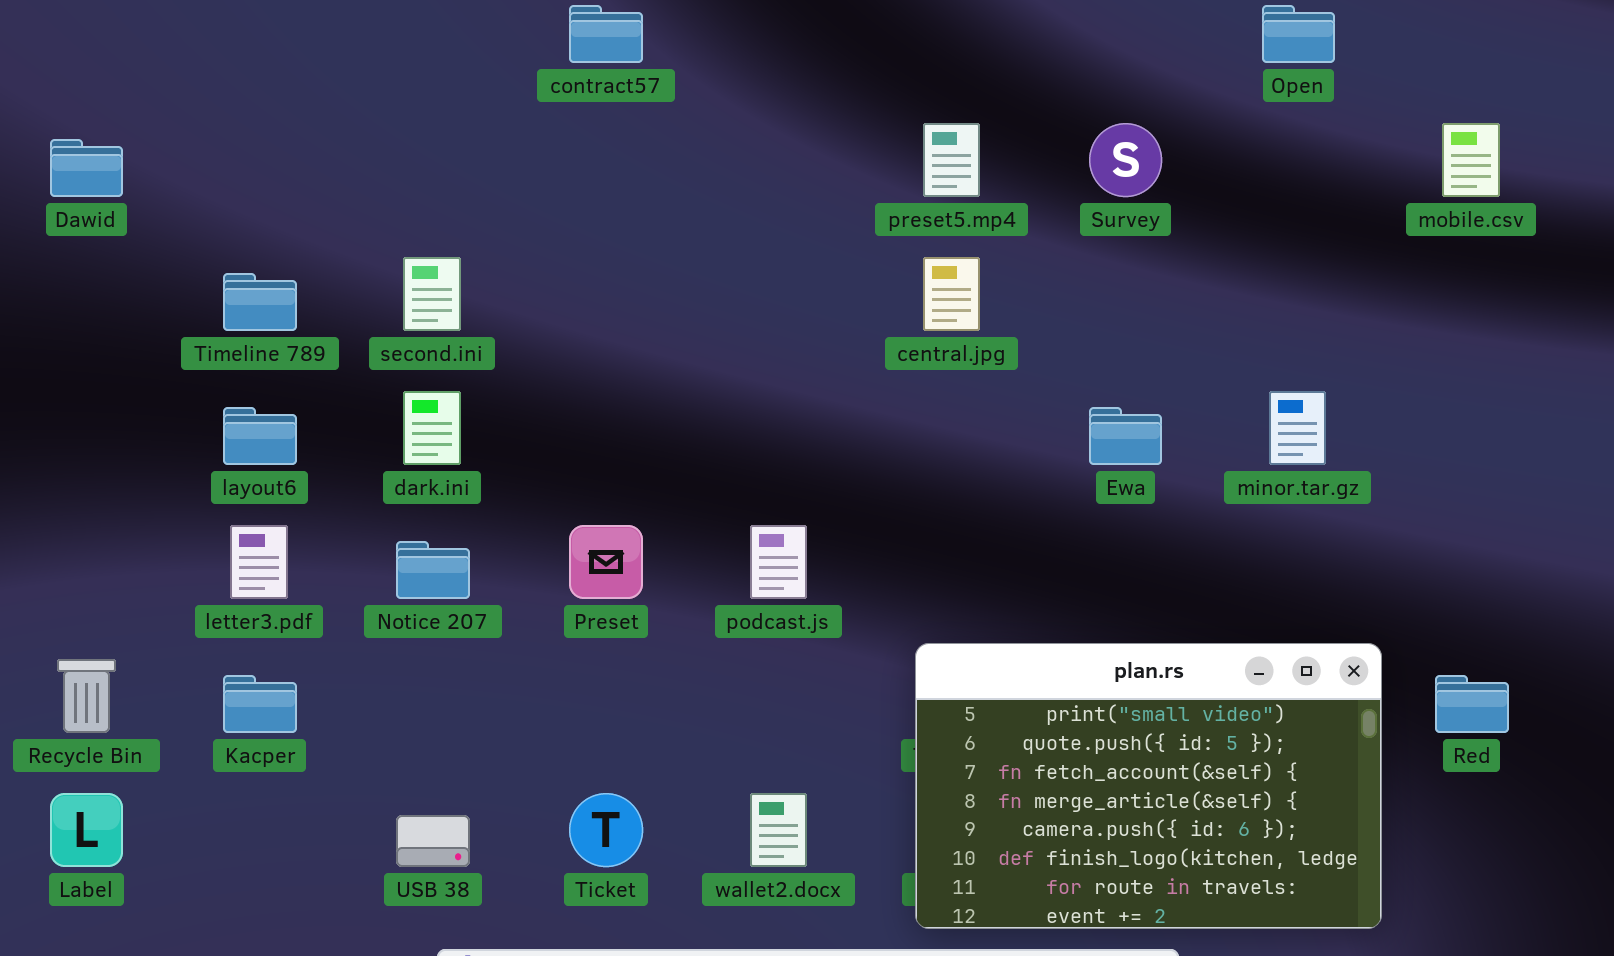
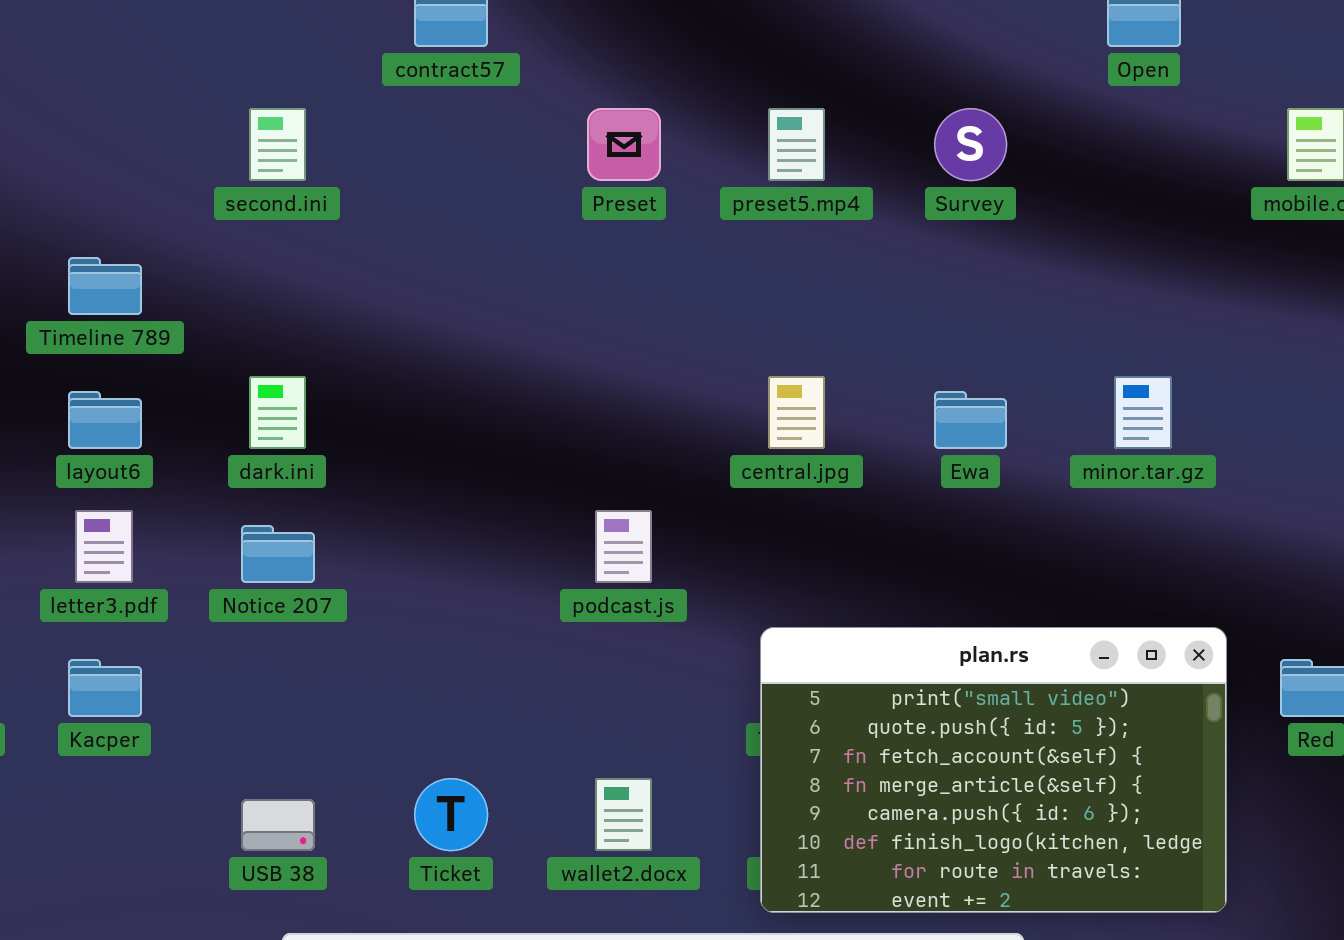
second.ini: [403,257,461,331] -> [249,108,306,181], moved
central.jpg: [923,257,980,331] -> [768,376,825,449], moved
Preset: [569,525,643,599] -> [587,108,661,181], moved

